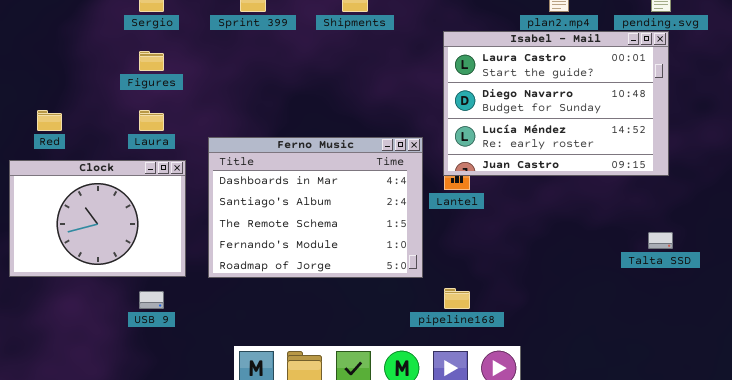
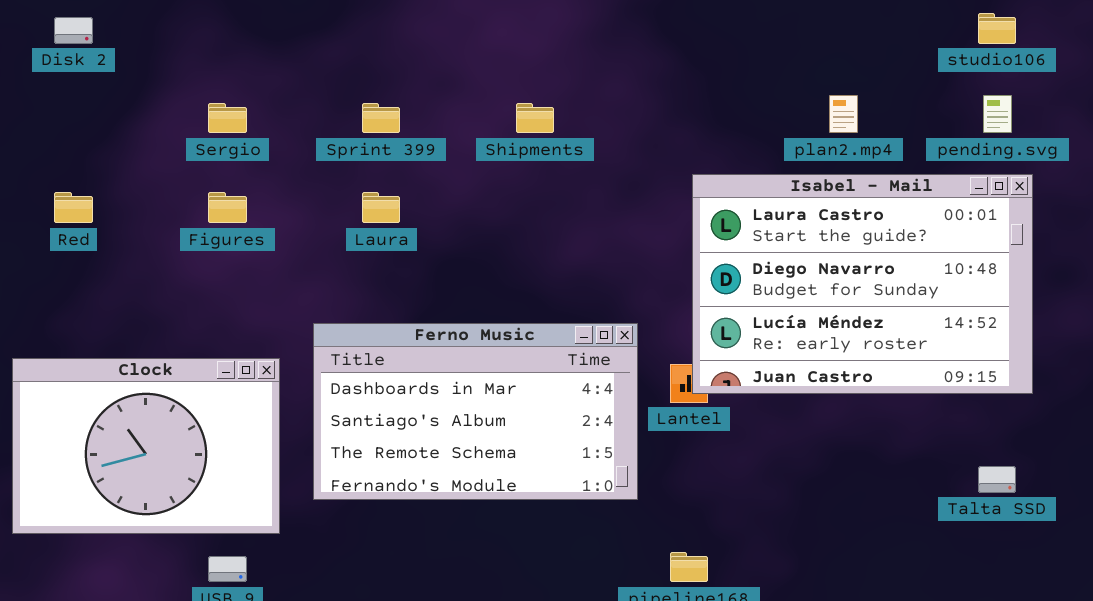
Isabel - Mail: [443,31,669,176] -> [692,174,1033,394], moved
Red: [37,110,62,131] -> [54,192,93,223], moved
Laura: [139,110,164,131] -> [362,192,400,223], moved
Ferno Music: [208,137,423,278] -> [313,323,638,500], resized

